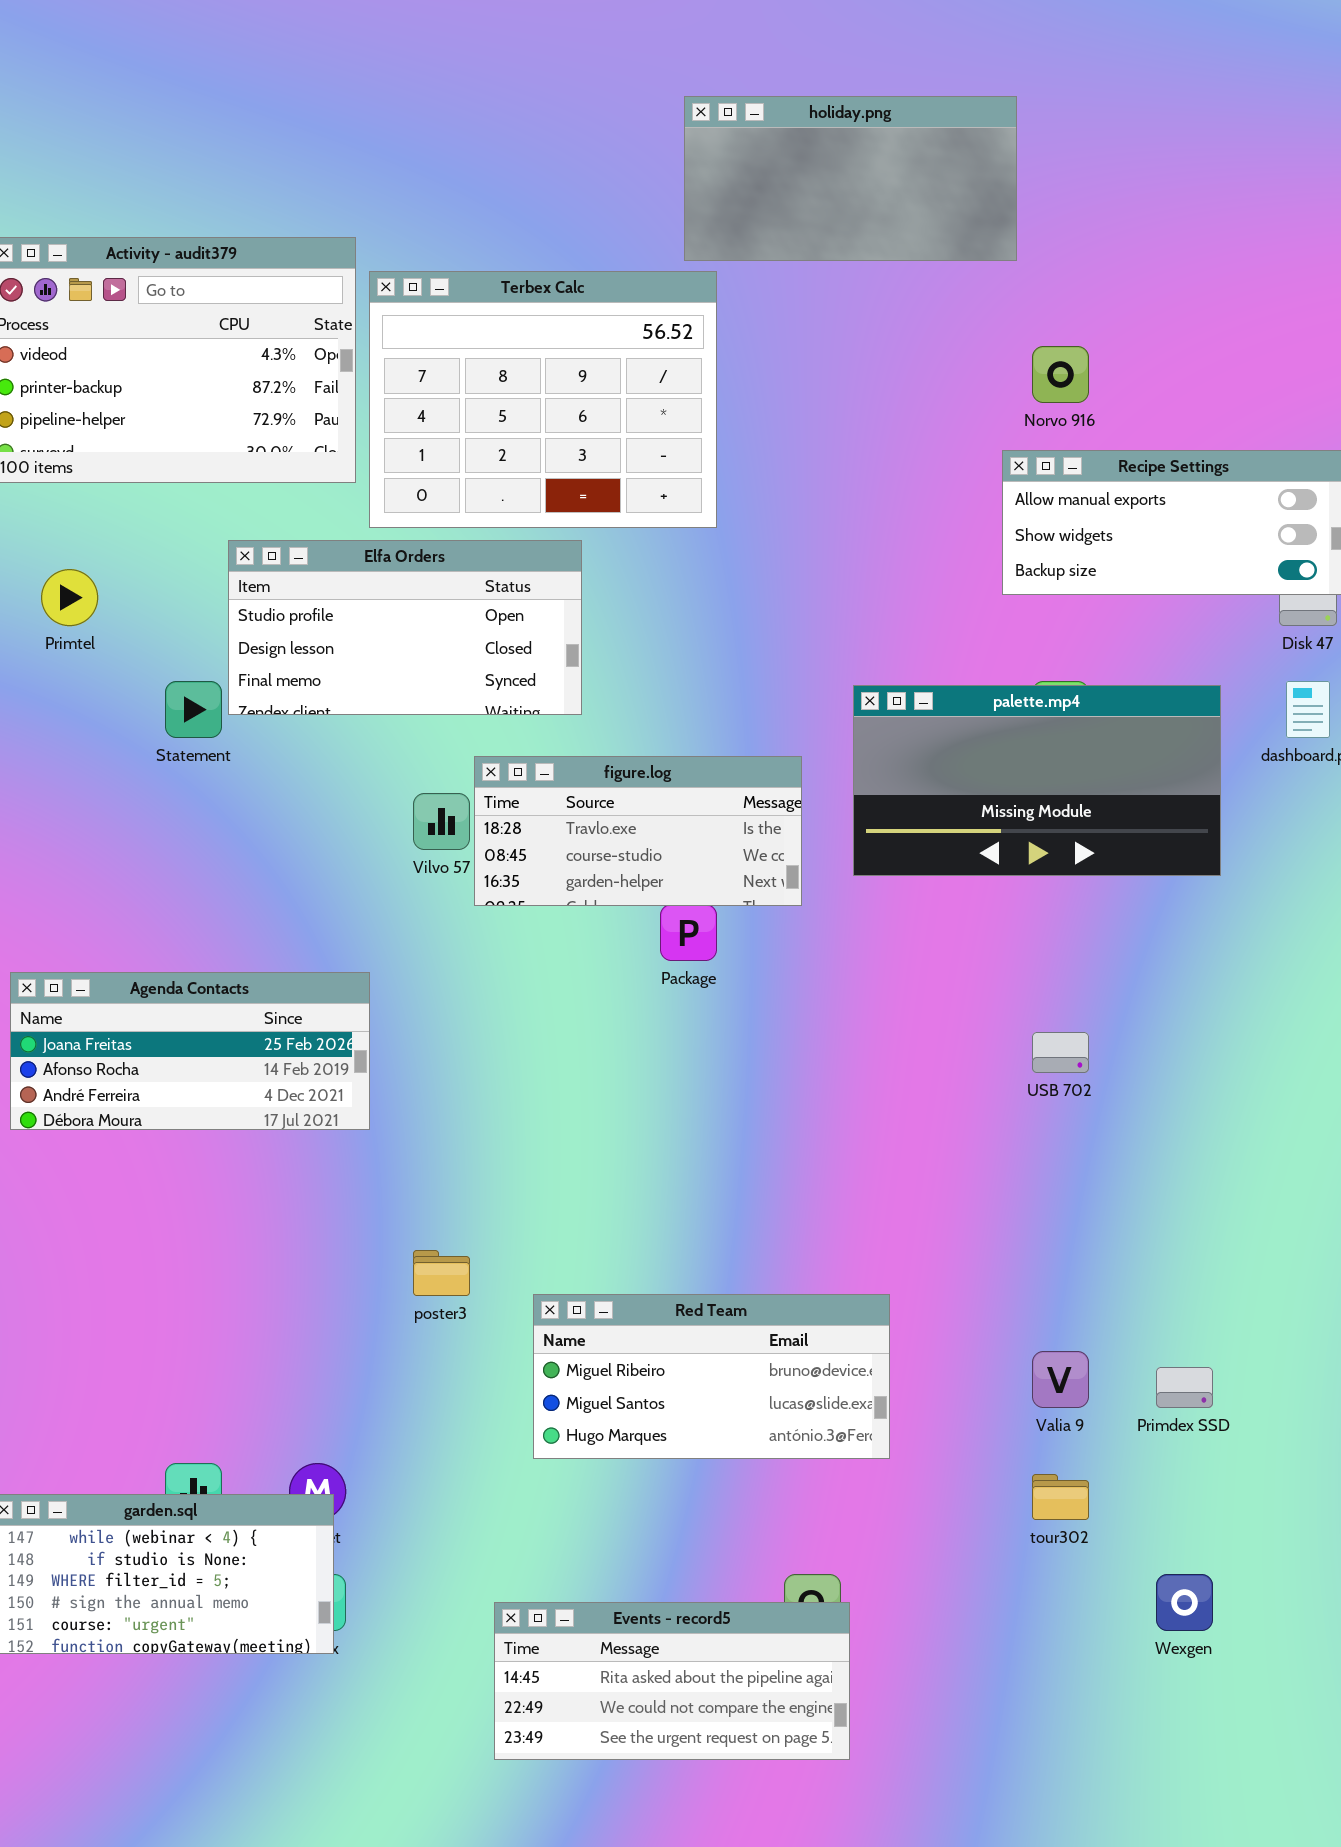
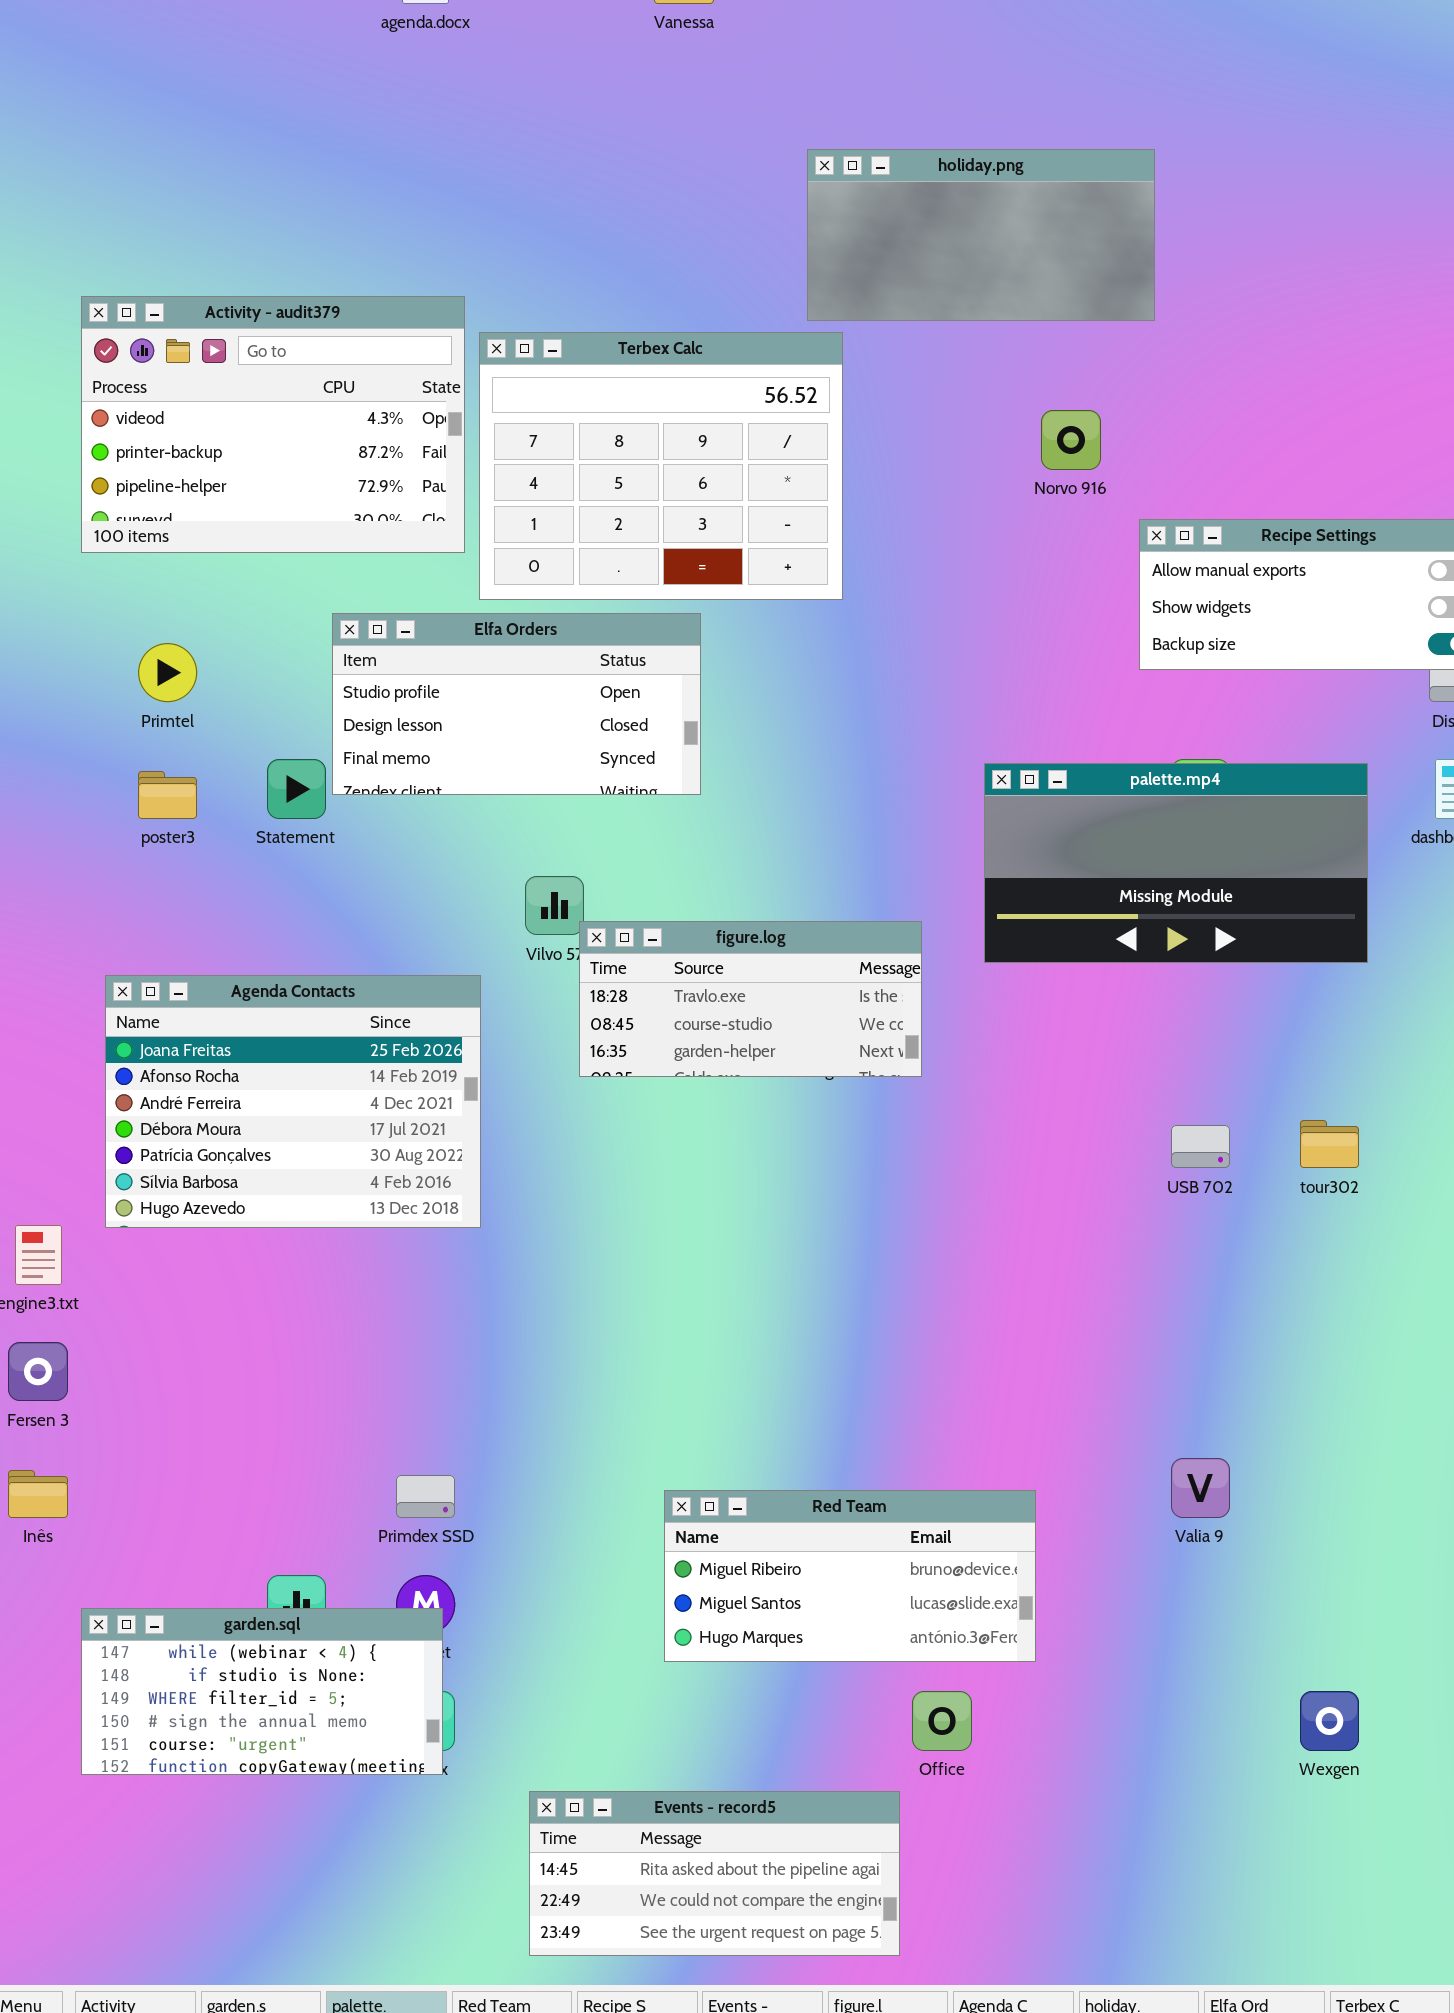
Norvo 916: [1032,346,1089,403] -> [1041,410,1101,470], moved
figure.log: [474,756,802,906] -> [579,921,922,1077], moved
Agenda Contacts: [10,972,370,1130] -> [105,975,481,1228], resized
poster3: [413,1250,470,1296] -> [138,771,197,819], moved
Red Team: [533,1294,890,1459] -> [664,1490,1036,1662], moved
Primdex SSD: [1156,1367,1213,1408] -> [396,1475,455,1518], moved
tour302: [1032,1474,1089,1520] -> [1300,1120,1359,1168], moved
Events - record5: [494,1602,850,1760] -> [529,1791,900,1956], moved

